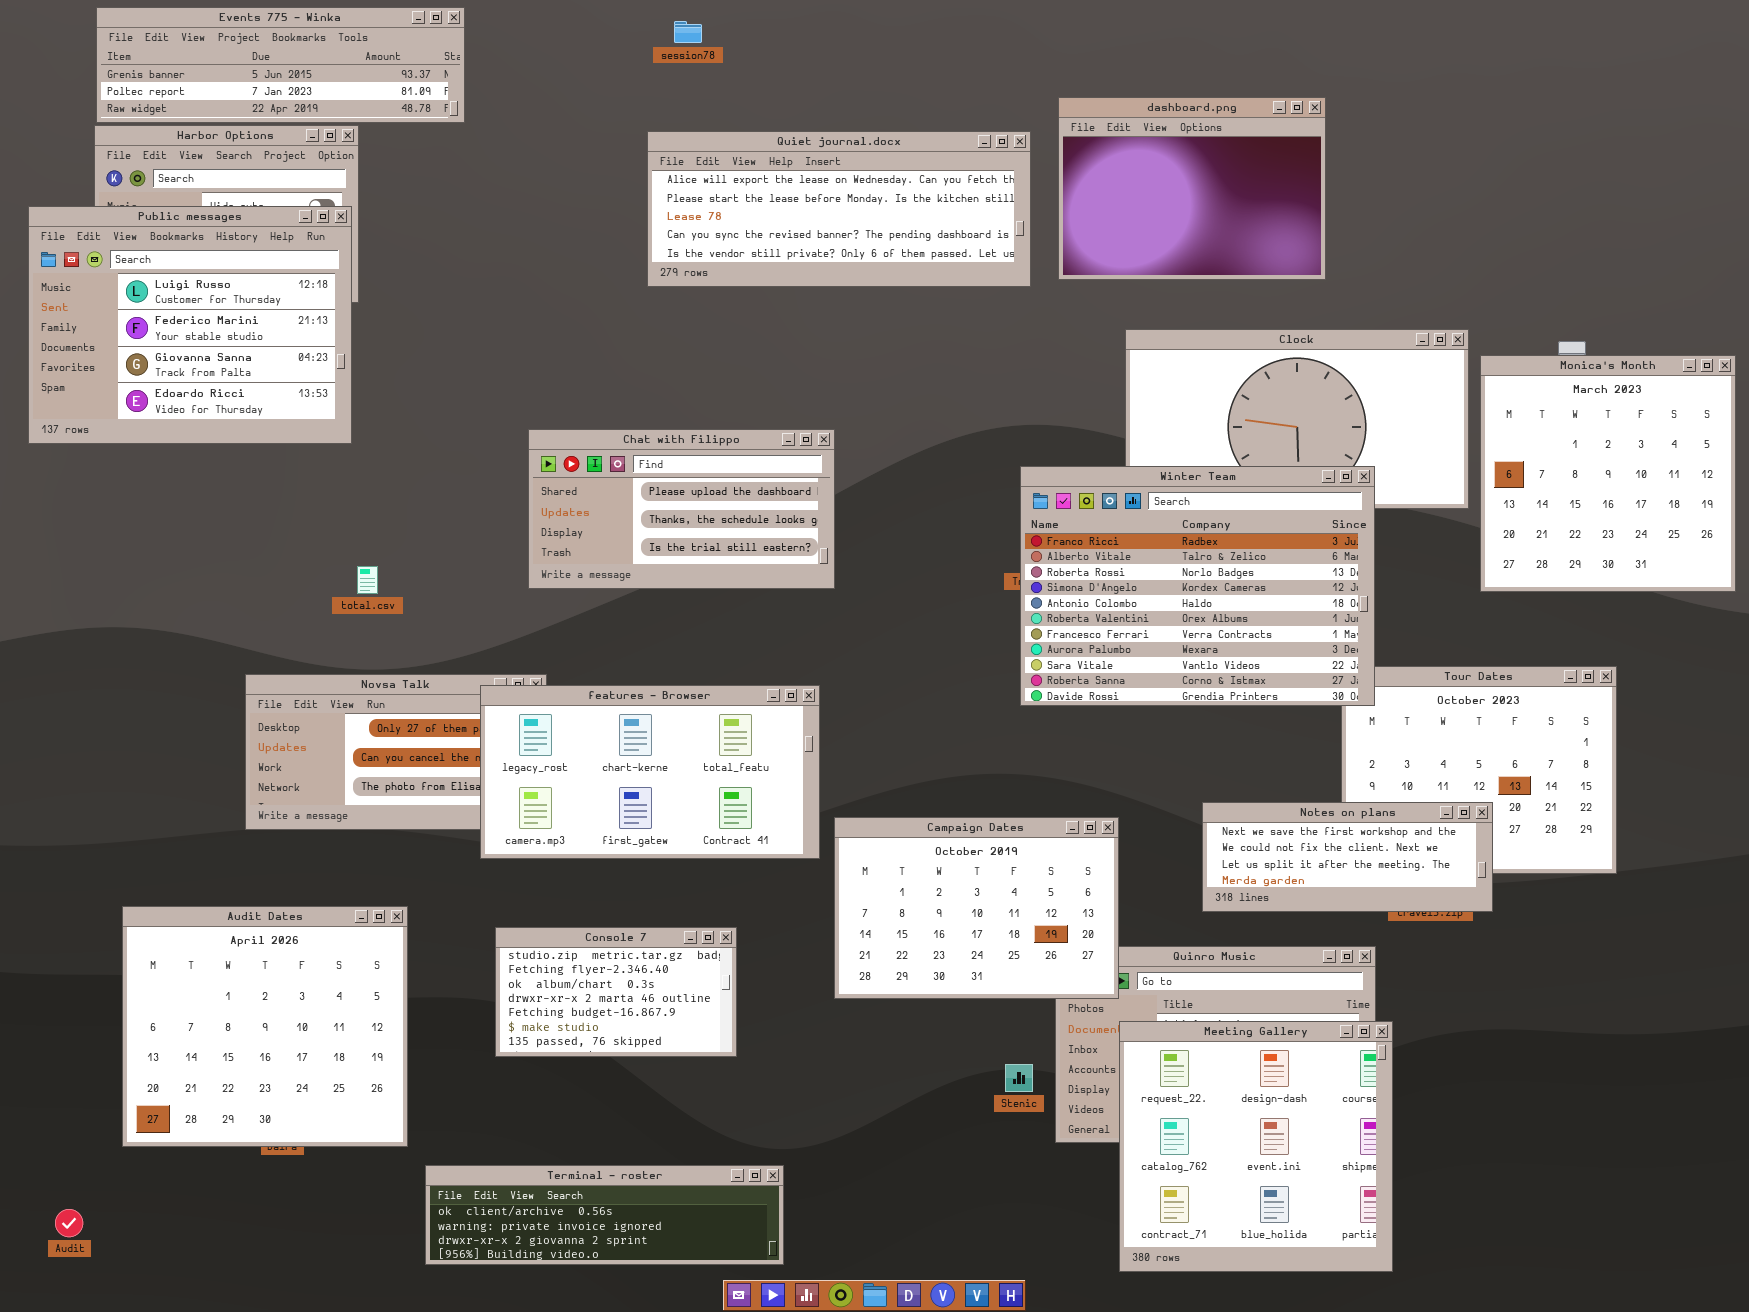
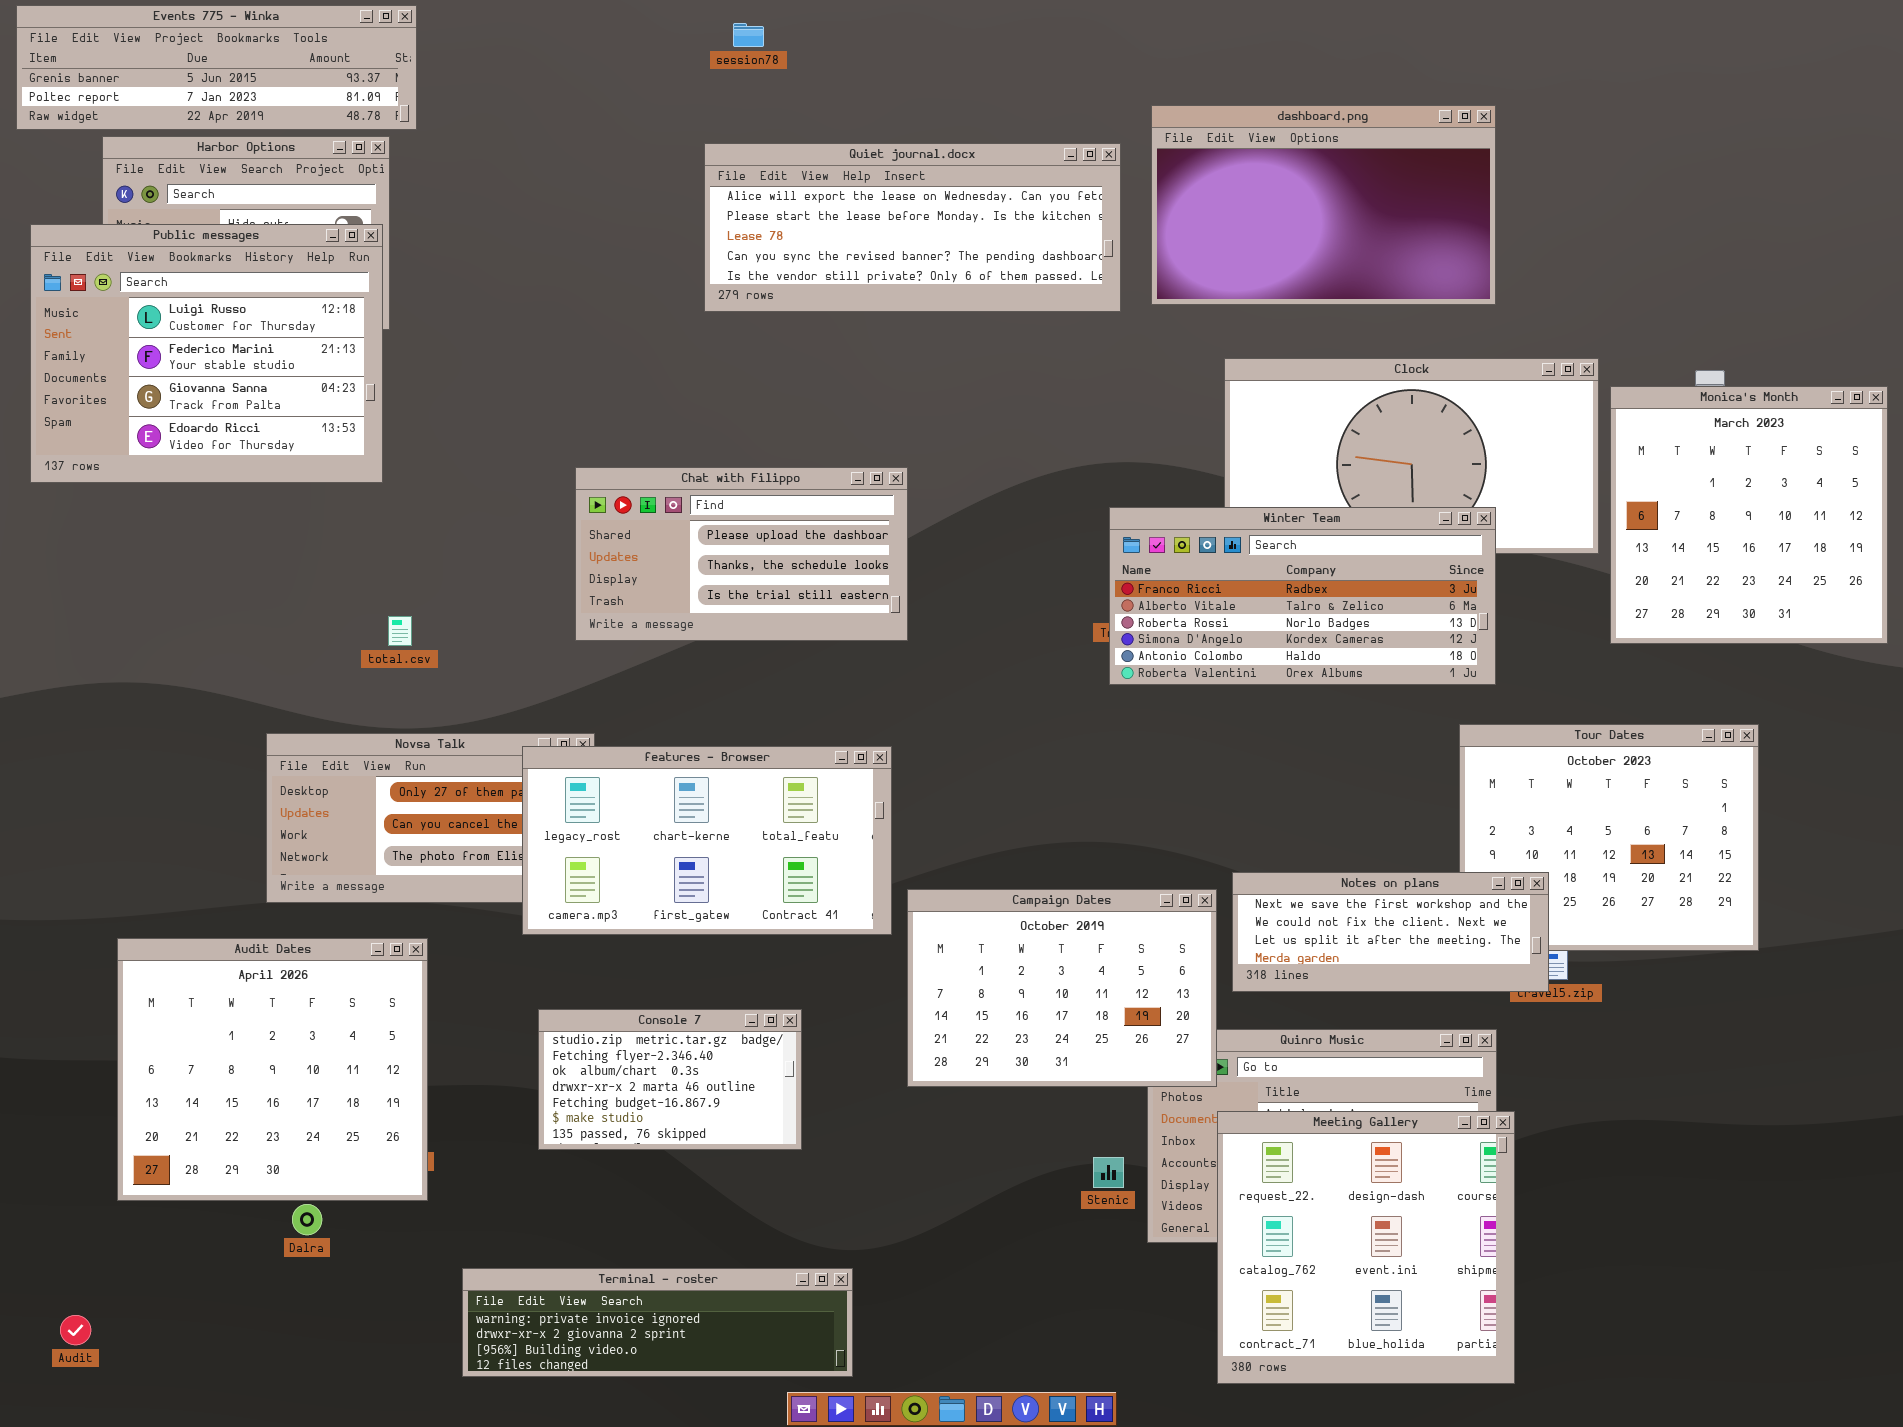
Events 775 - Winka: [96,7,465,123] -> [16,5,417,130], moved
dashboard.png: [1058,97,1326,280] -> [1151,105,1496,305], resized
Winter Team: [1020,466,1375,706] -> [1109,507,1496,685], resized
Notes on plans: [1202,802,1493,912] -> [1232,872,1549,992], moved
Audit Dates: [122,906,408,1147] -> [117,938,428,1201], moved
Terminal - roster: [425,1165,784,1265] -> [462,1268,853,1377], scrolled down 1 row

